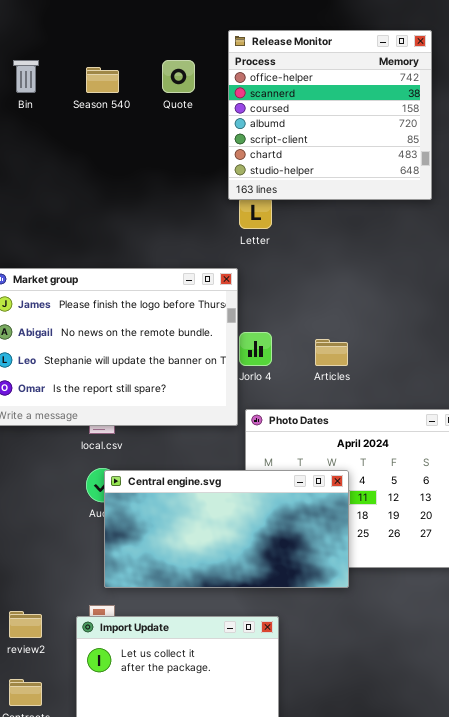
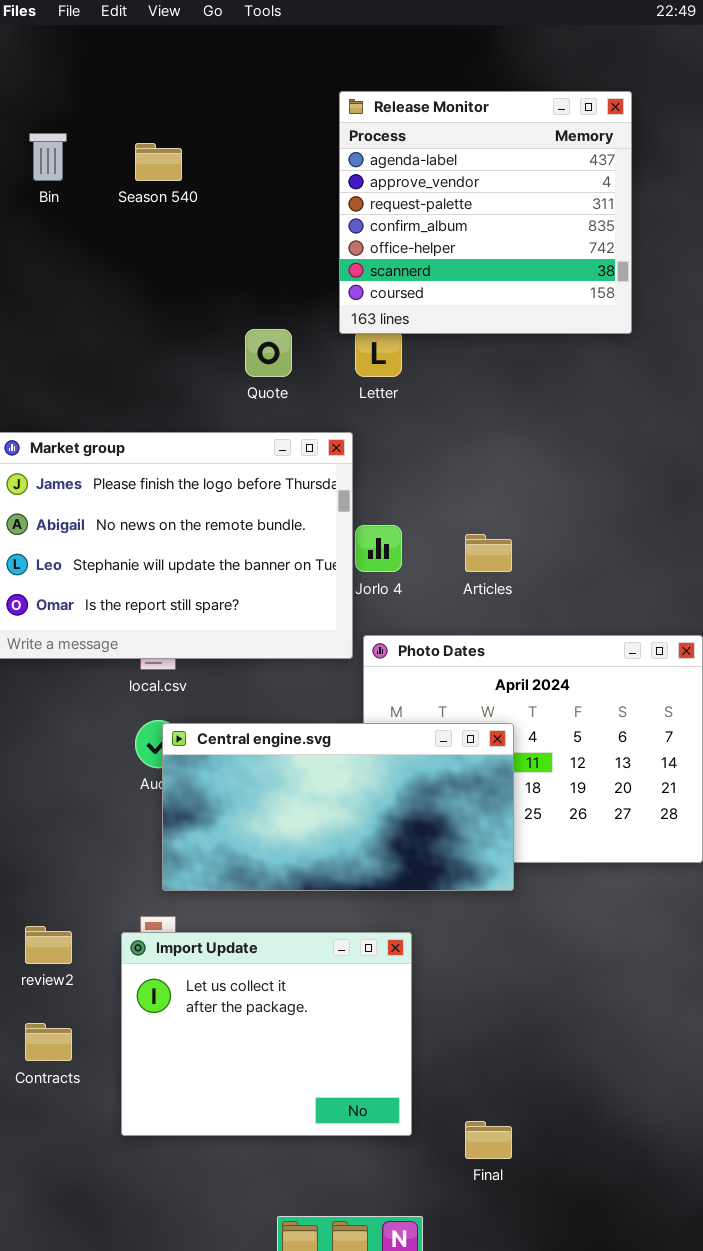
Release Monitor: [228,30,432,200] -> [339,91,632,334], scrolled up 4 rows
Quote: [162,60,195,93] -> [245,329,292,377], moved

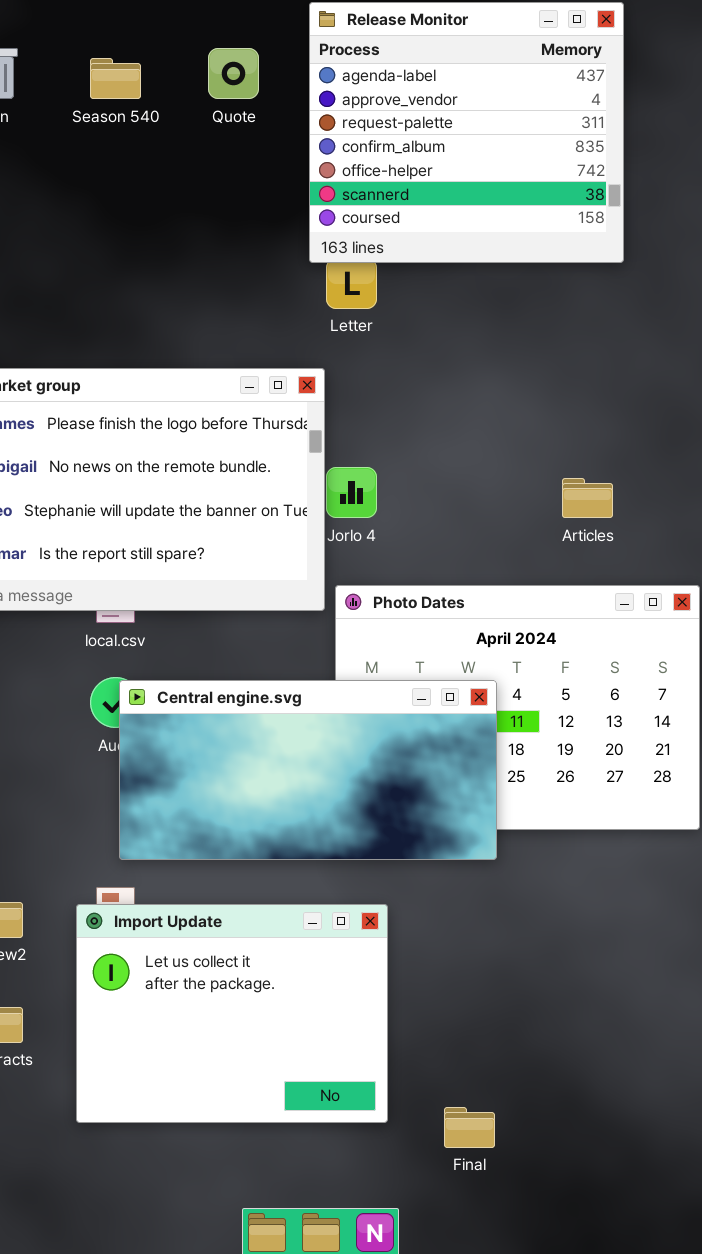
Quote: [245,329,292,377] -> [208,48,259,99], moved
Articles: [465,534,512,572] -> [562,478,613,518], moved

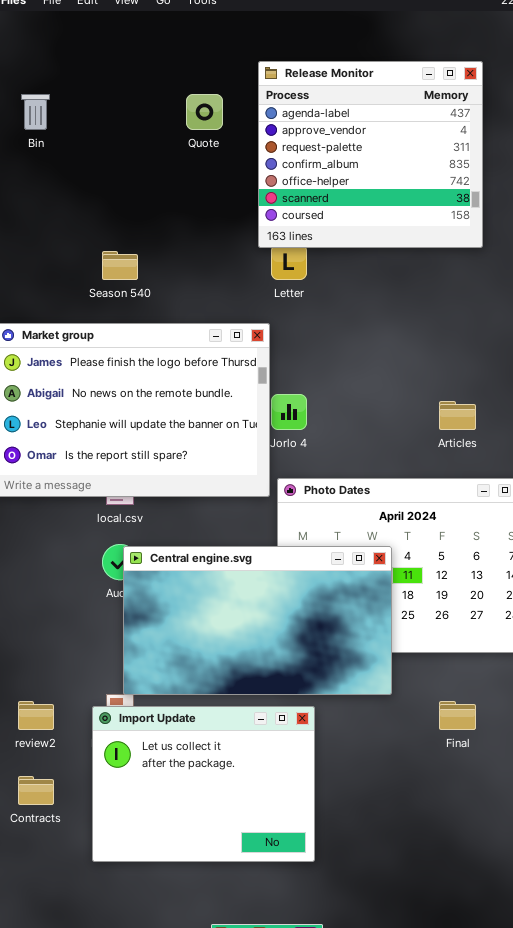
Season 540: [90,58,141,99] -> [102,251,138,280], moved
Central engine.svg: [119,680,497,860] -> [123,546,392,695], resized
Final: [444,1107,495,1148] -> [439,701,476,730], moved

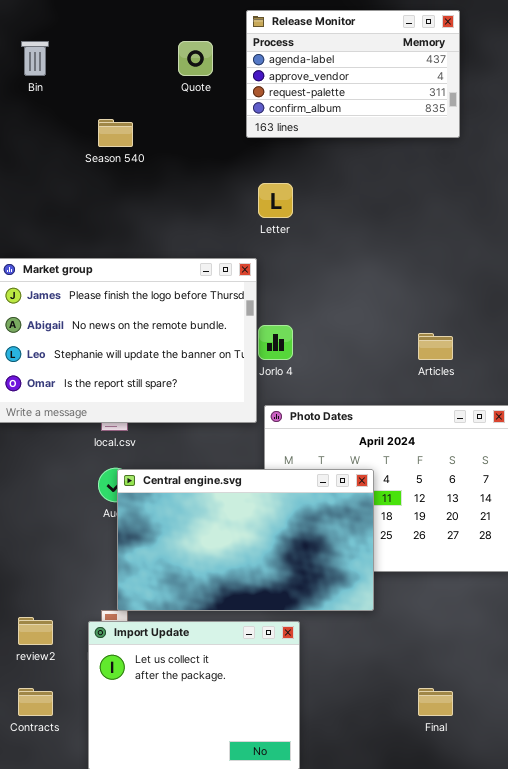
Release Monitor: [258,61,483,248] -> [246,10,460,138], resized
Season 540: [102,251,138,280] -> [98,119,133,147], moved
Final: [439,701,476,730] -> [418,688,453,716], moved

